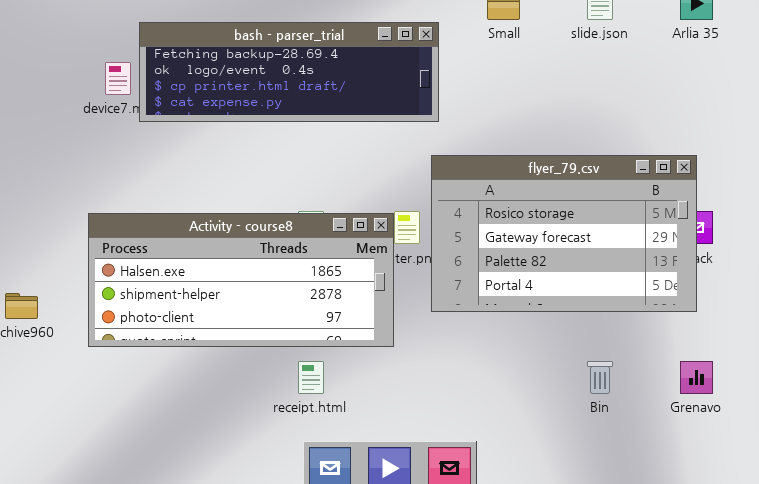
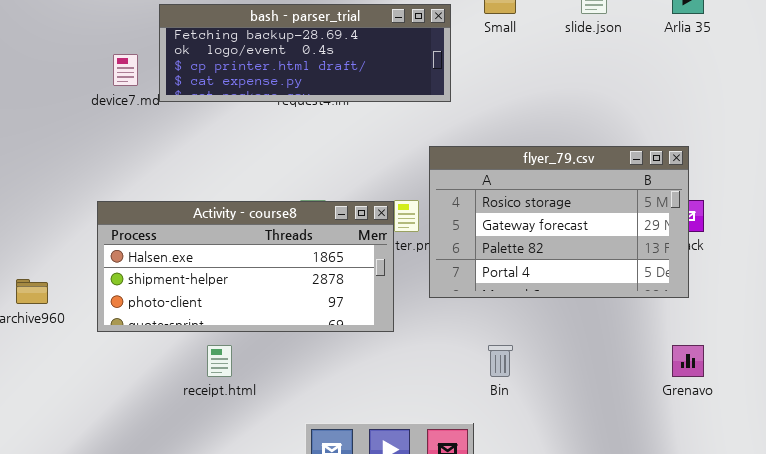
bash - parser_trial: [139,22,439,122] -> [159,4,451,102], moved
receipt.html: [298,361,324,394] -> [207,345,232,377], moved
Bin: [587,361,613,394] -> [488,345,513,377], moved

